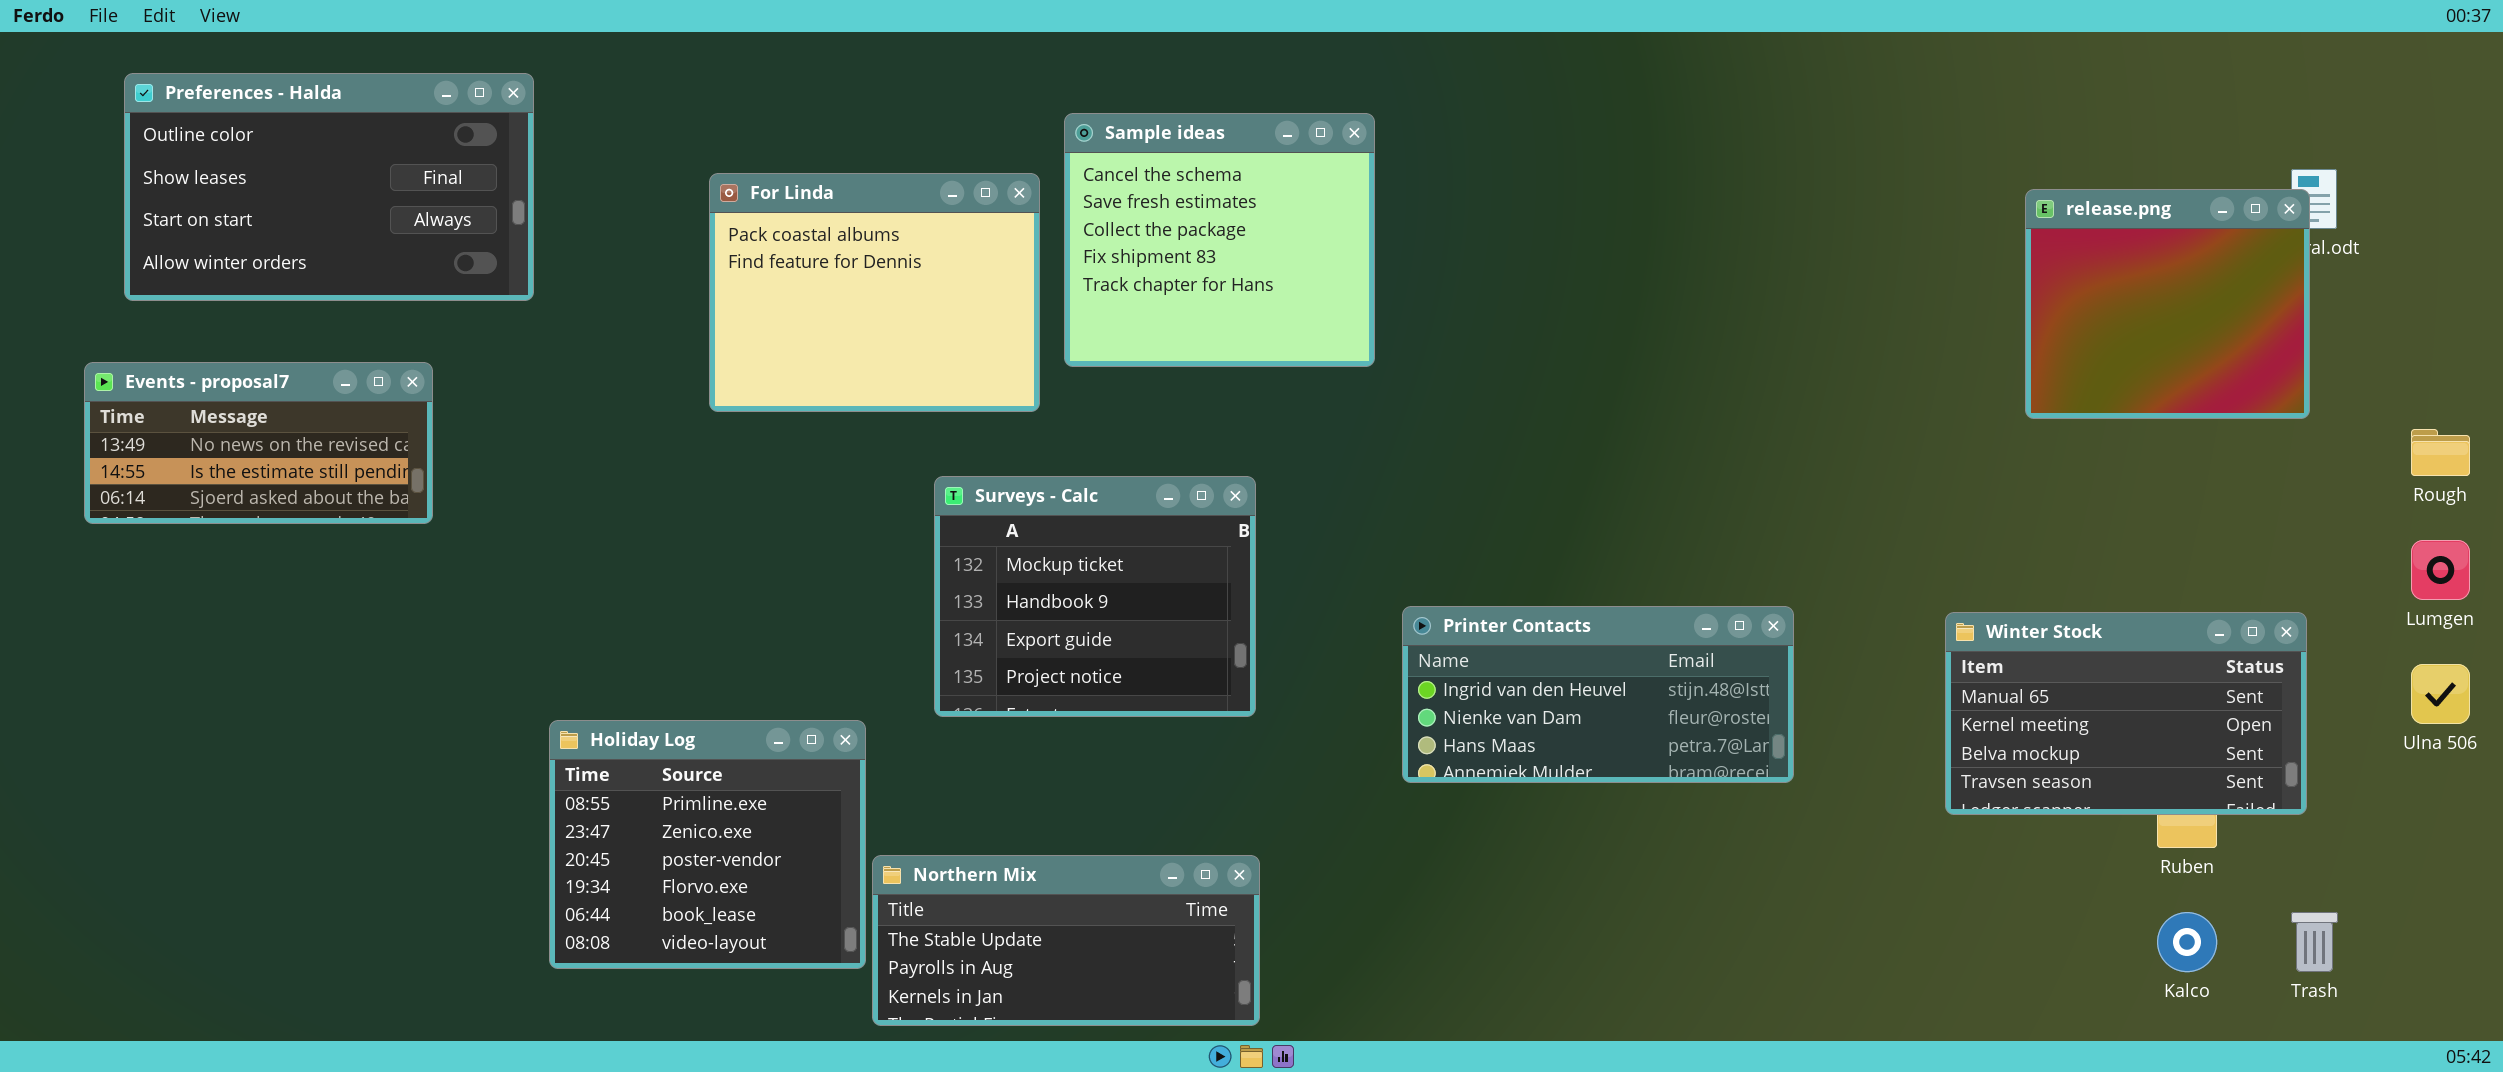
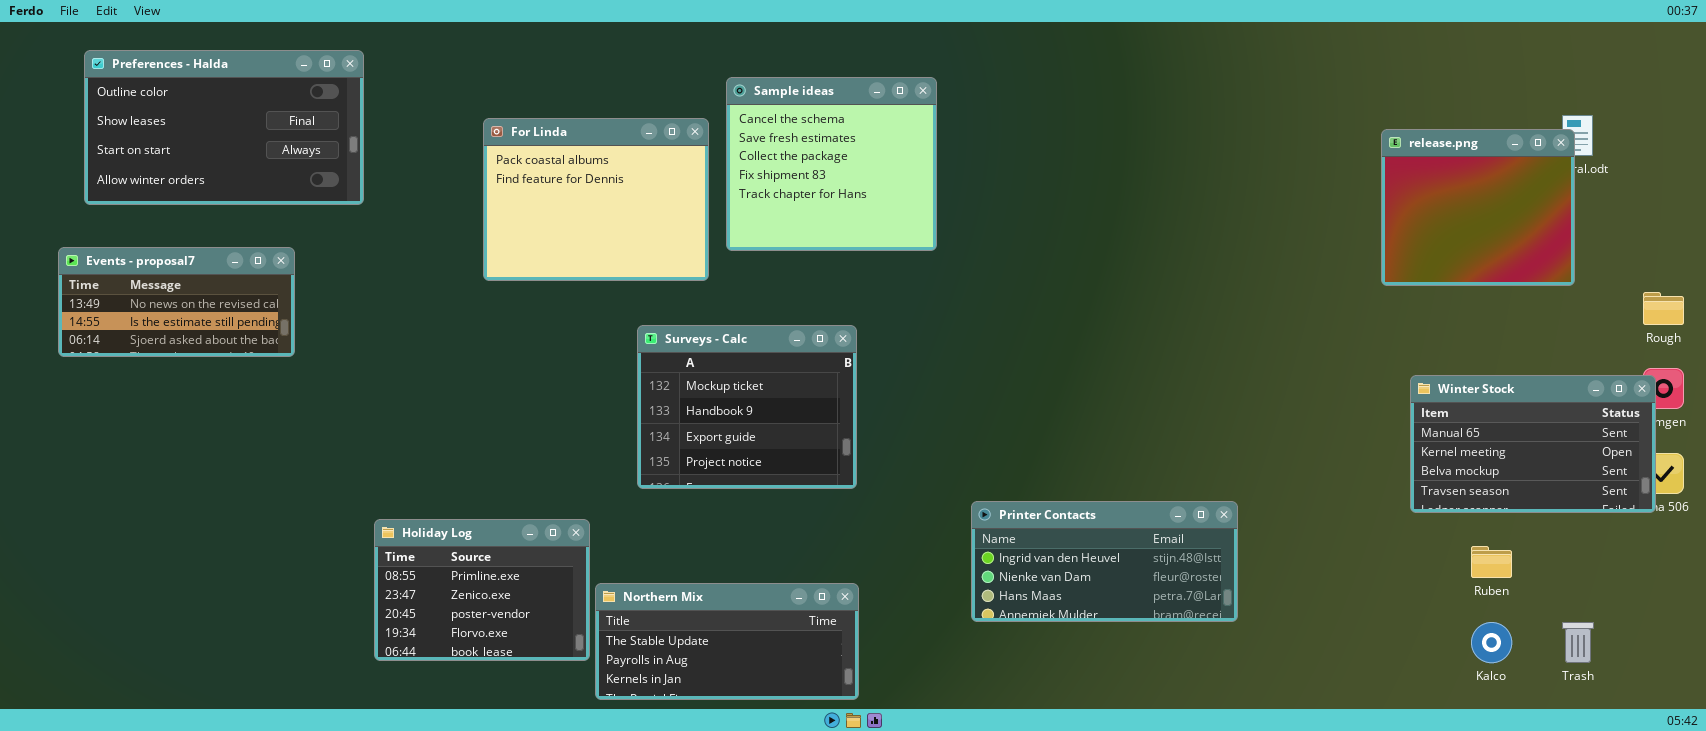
Printer Contacts: [1402,606,1794,783] -> [971,501,1238,622], moved
Winter Stock: [1945,612,2307,815] -> [1410,375,1656,513], moved
Holiday Log: [549,720,866,969] -> [374,519,590,661], resized

